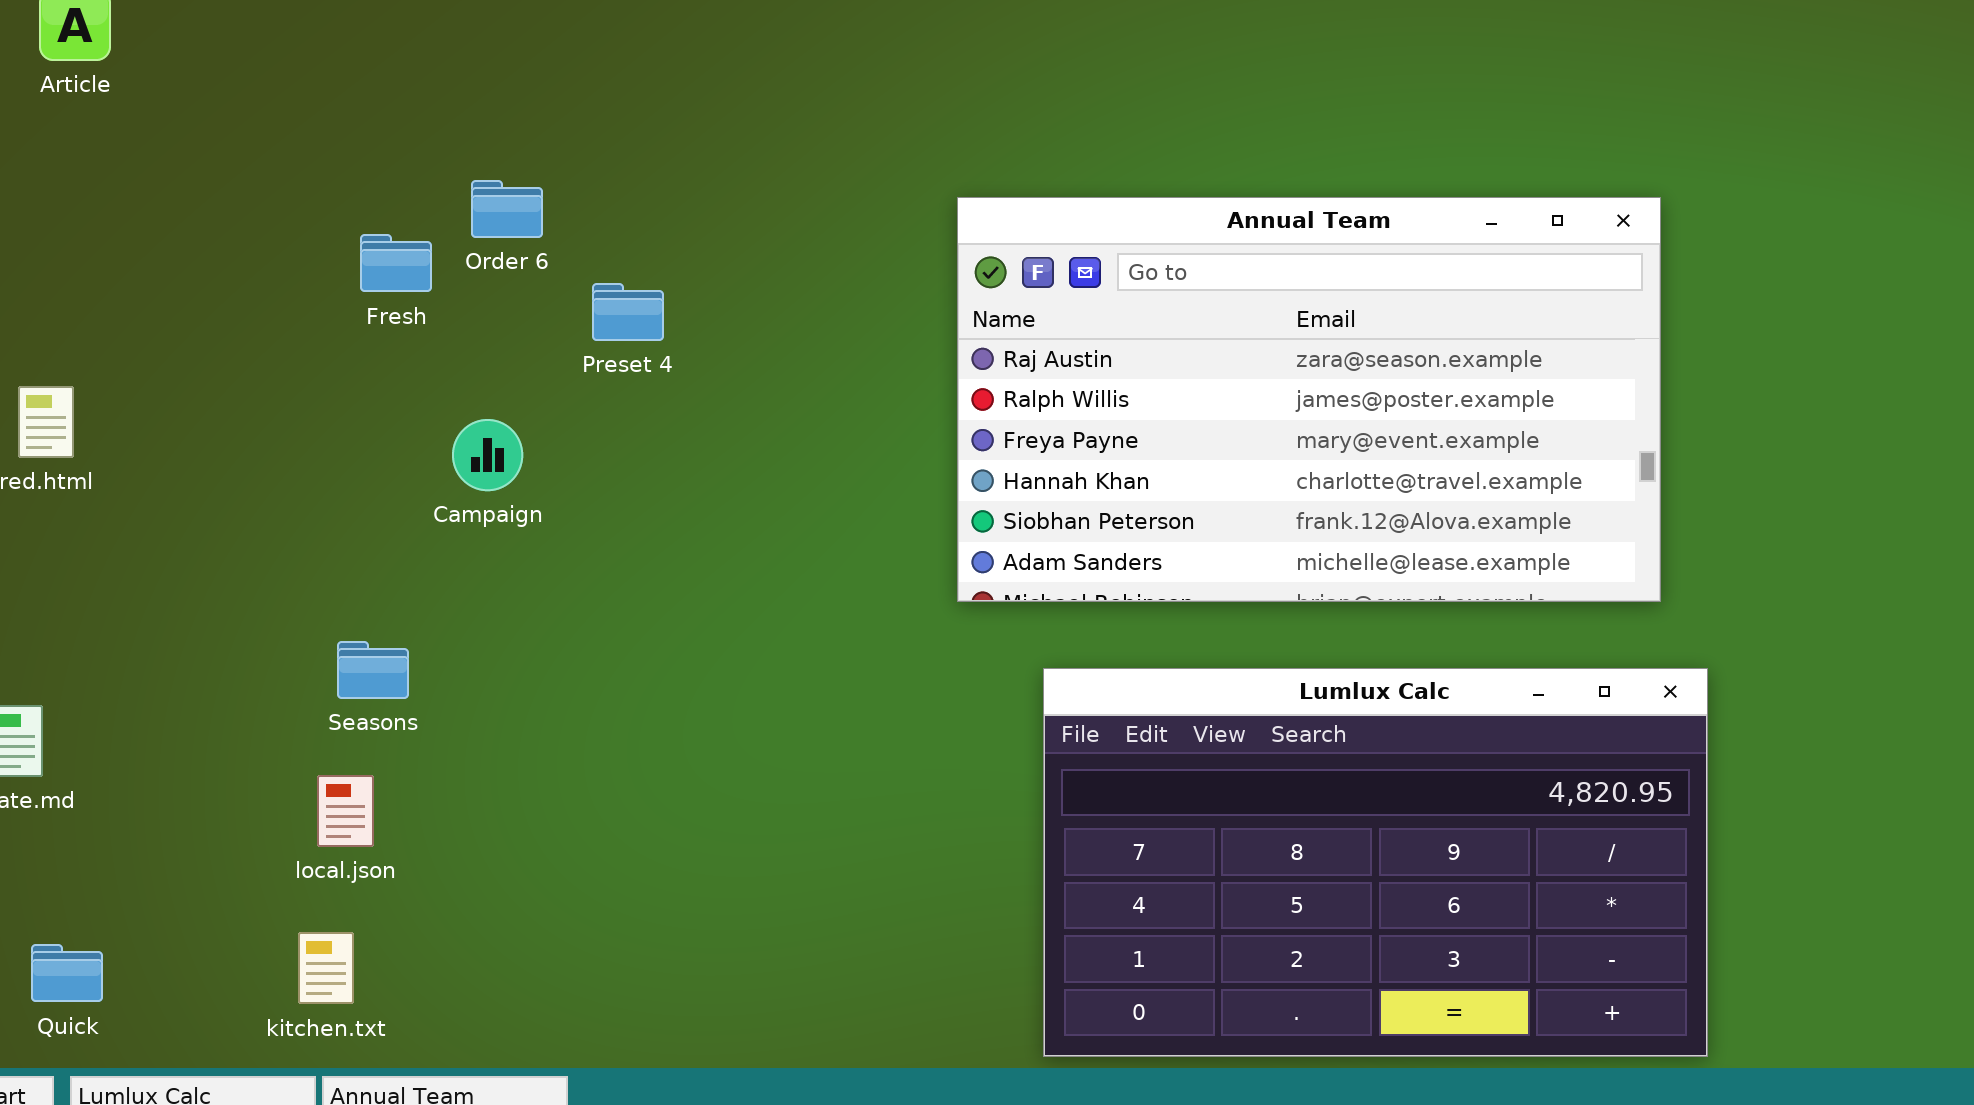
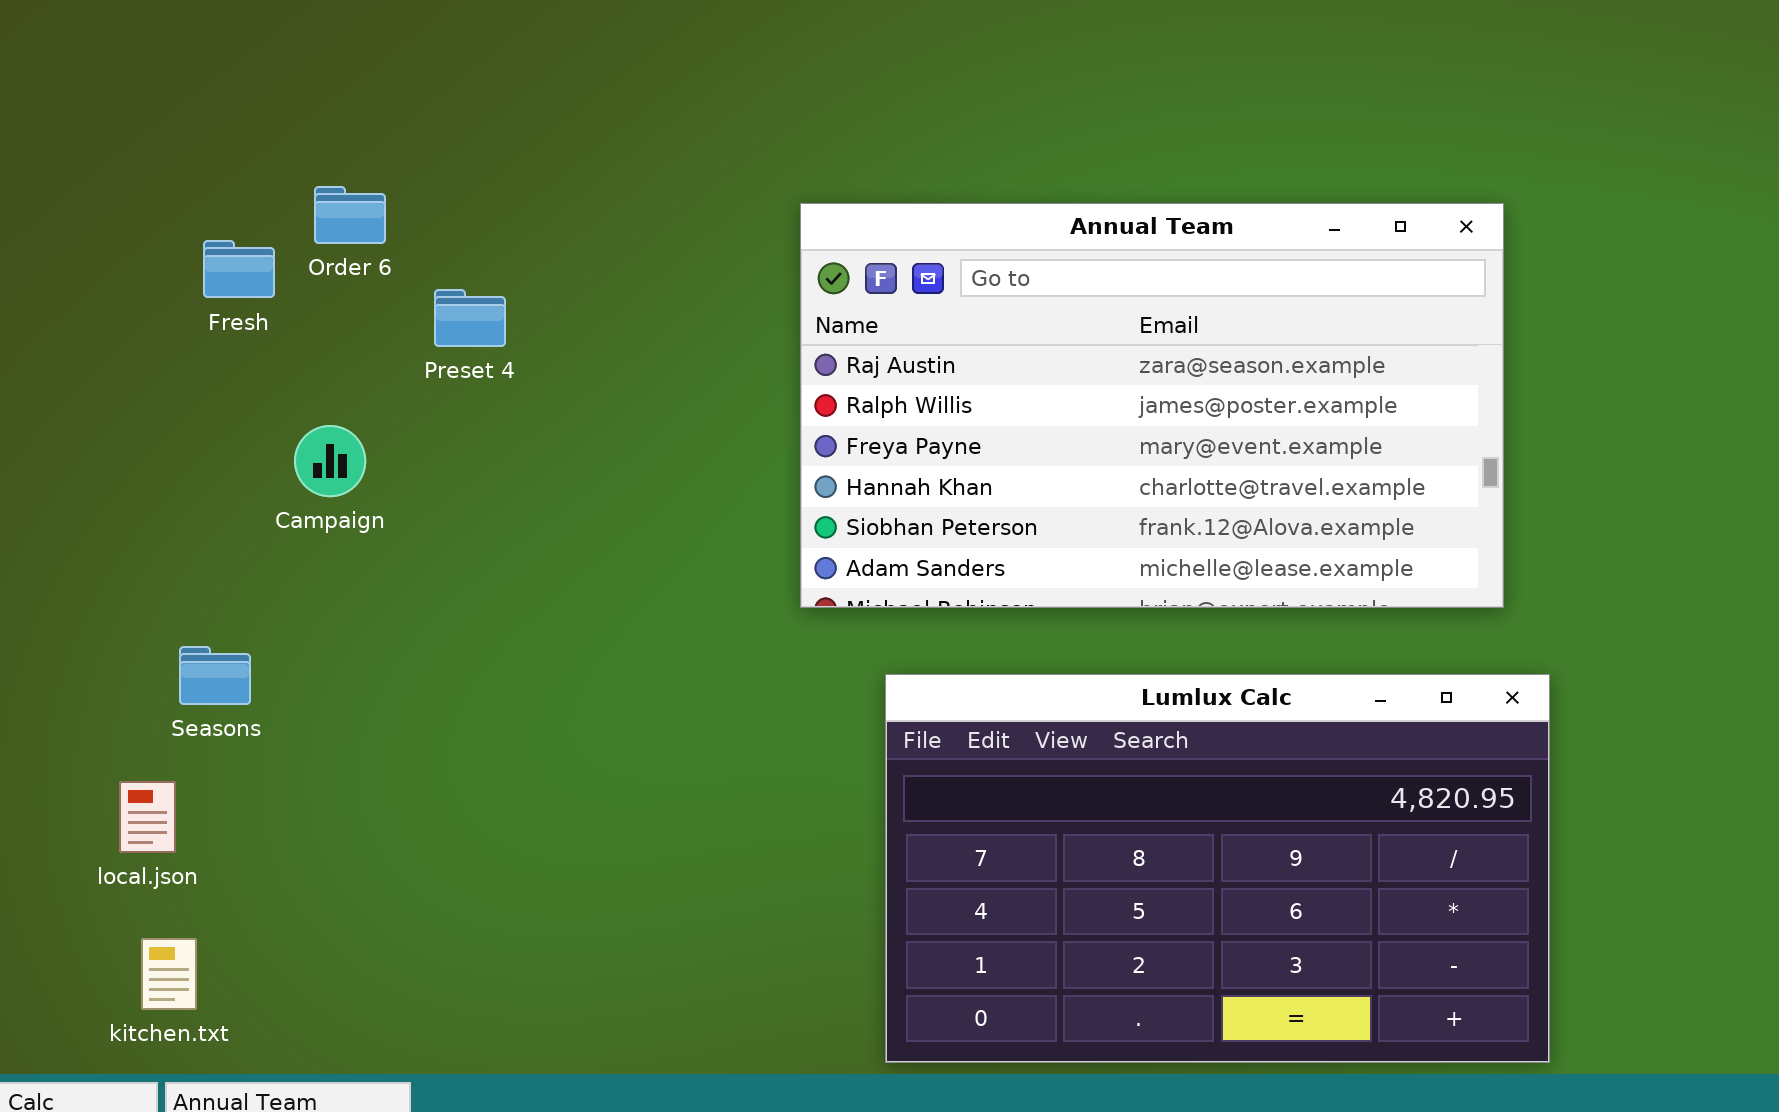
local.json: [317,775,374,847] -> [119,781,176,853], moved

